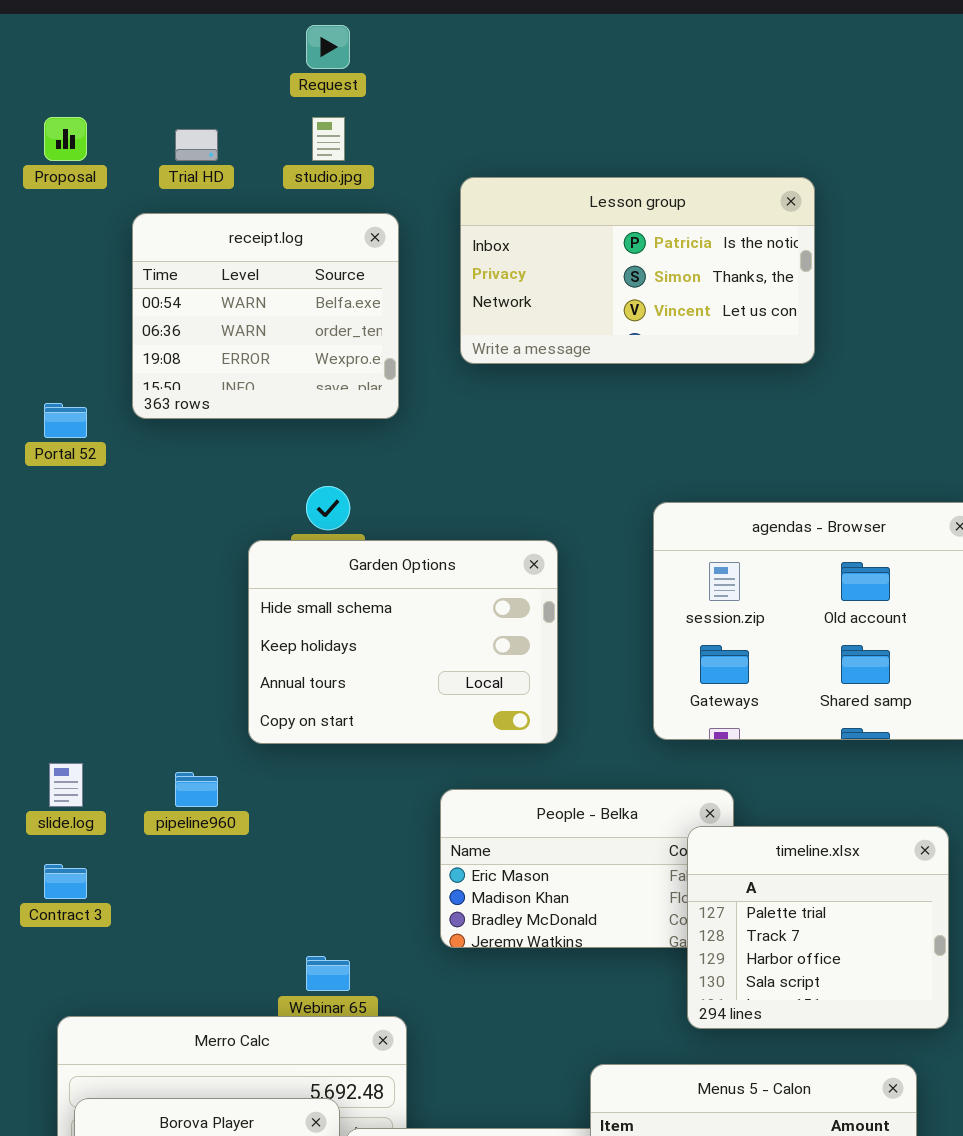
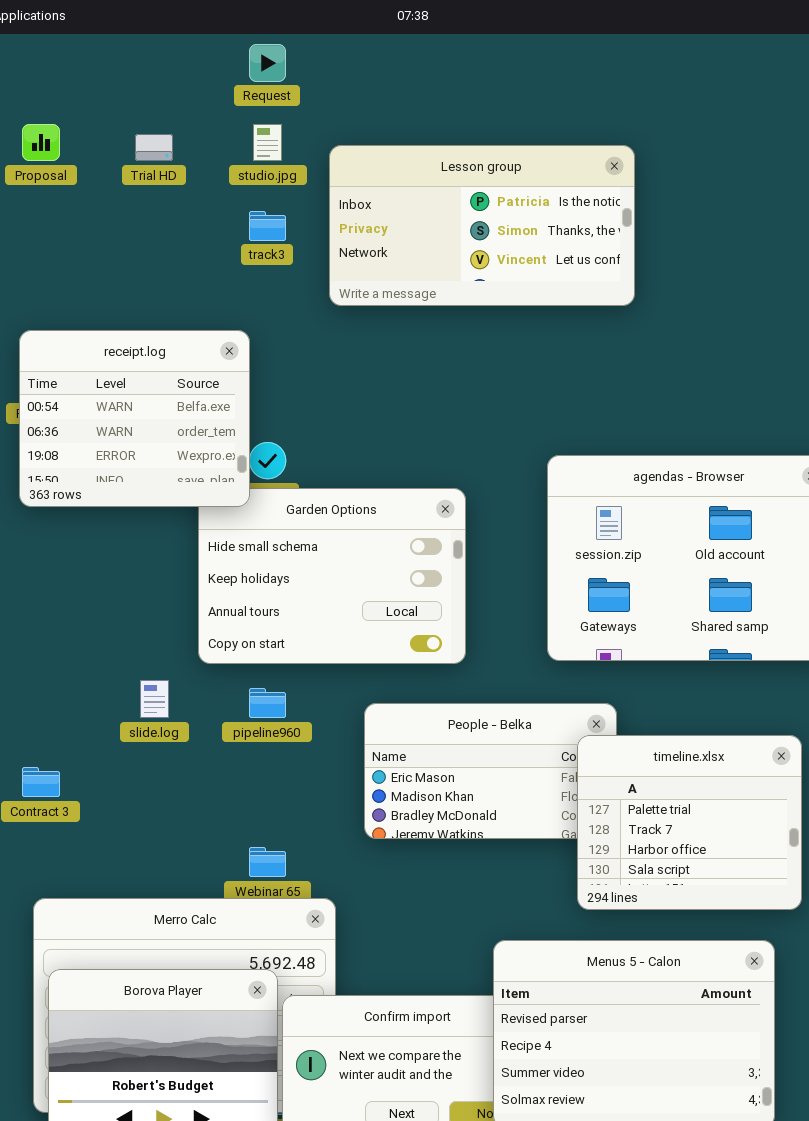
Lesson group: [460,177,815,364] -> [329,145,635,306], moved
receipt.log: [132,213,399,419] -> [19,330,250,507], moved
slide.log: [49,763,83,807] -> [140,680,169,718], moved
pipeline960: [175,772,218,807] -> [249,688,286,718], moved

